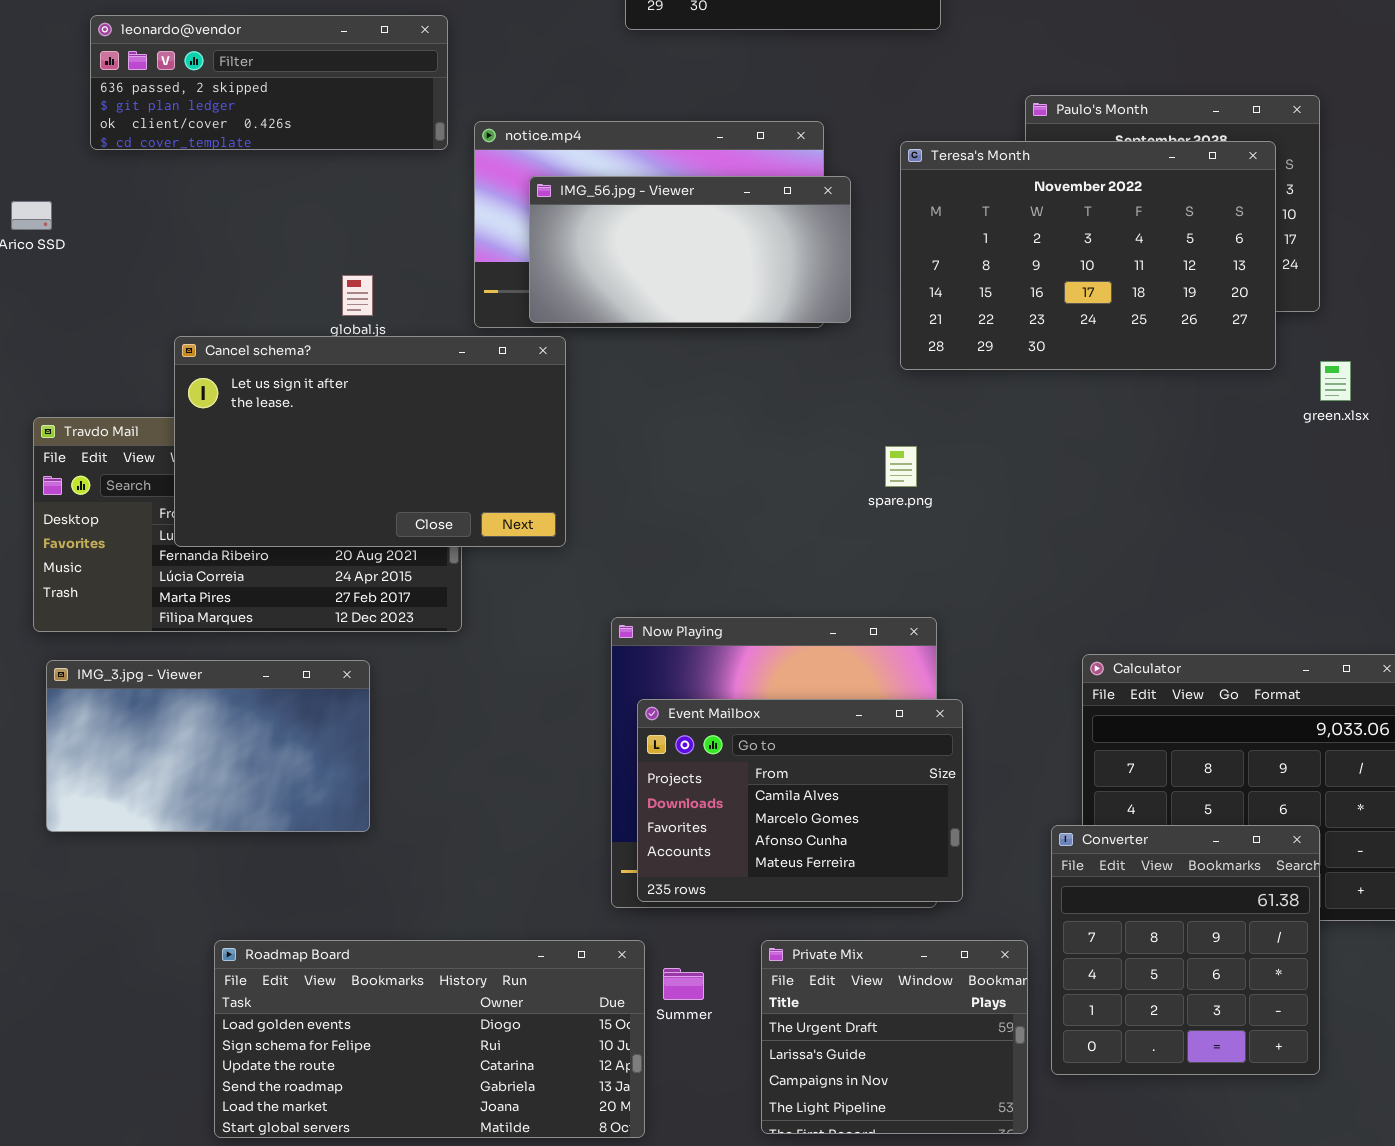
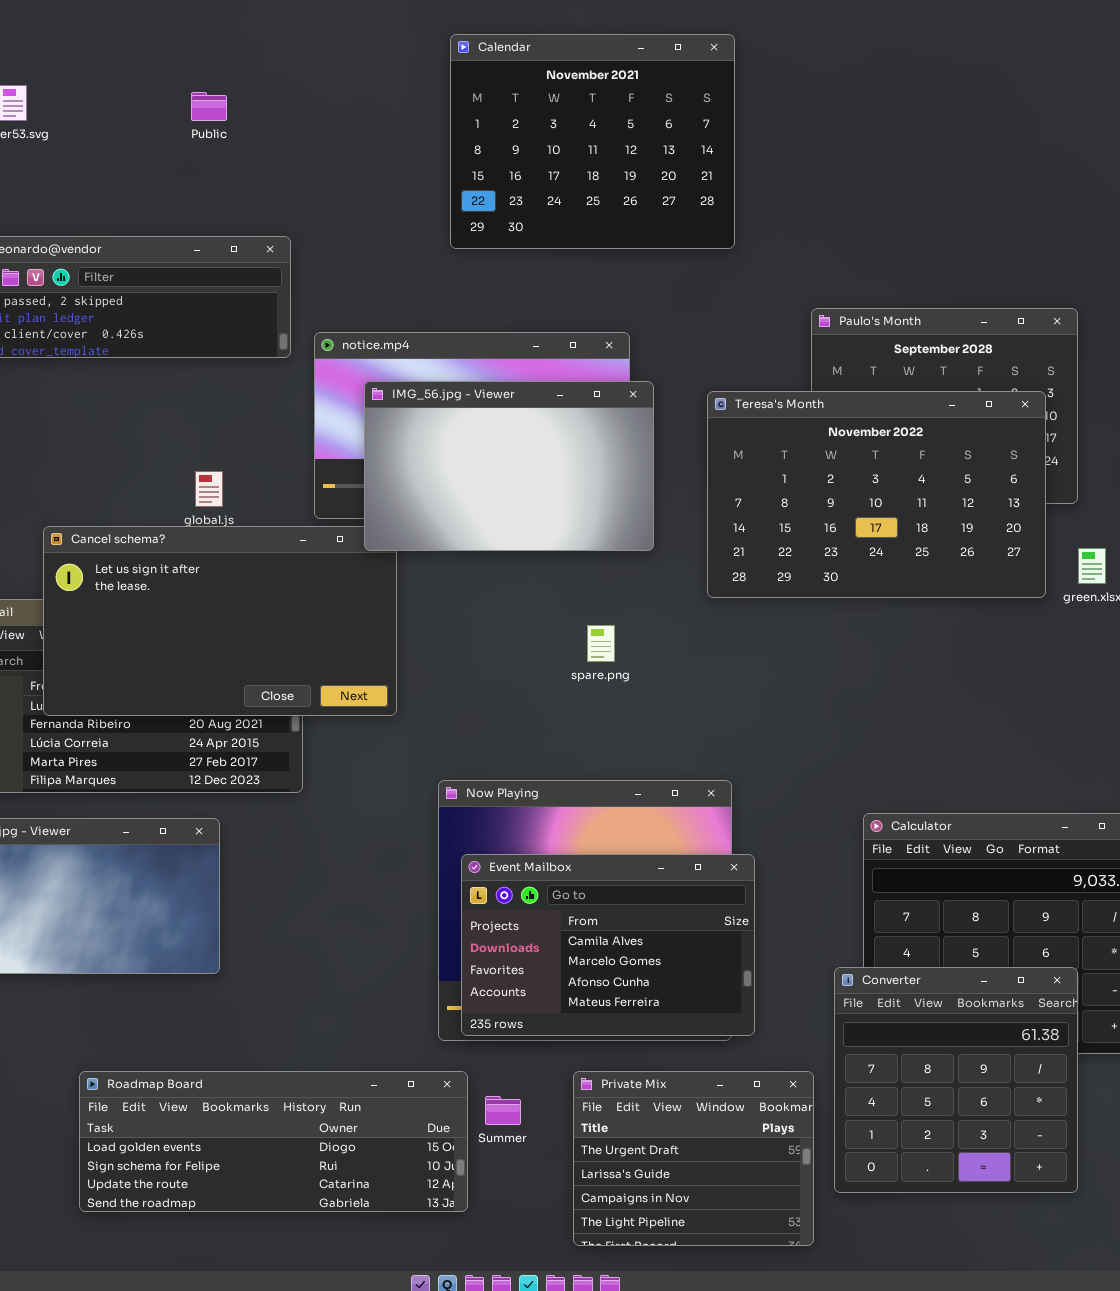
Teresa's Month: [900,141,1276,370] -> [707,391,1046,598], moved
IMG_56.jpg - Viewer: [529,176,851,323] -> [364,381,654,551], resized
spare.png: [885,446,917,487] -> [587,625,615,662], moved
Roadmap Board: [214,940,645,1138] -> [79,1071,468,1212], resized

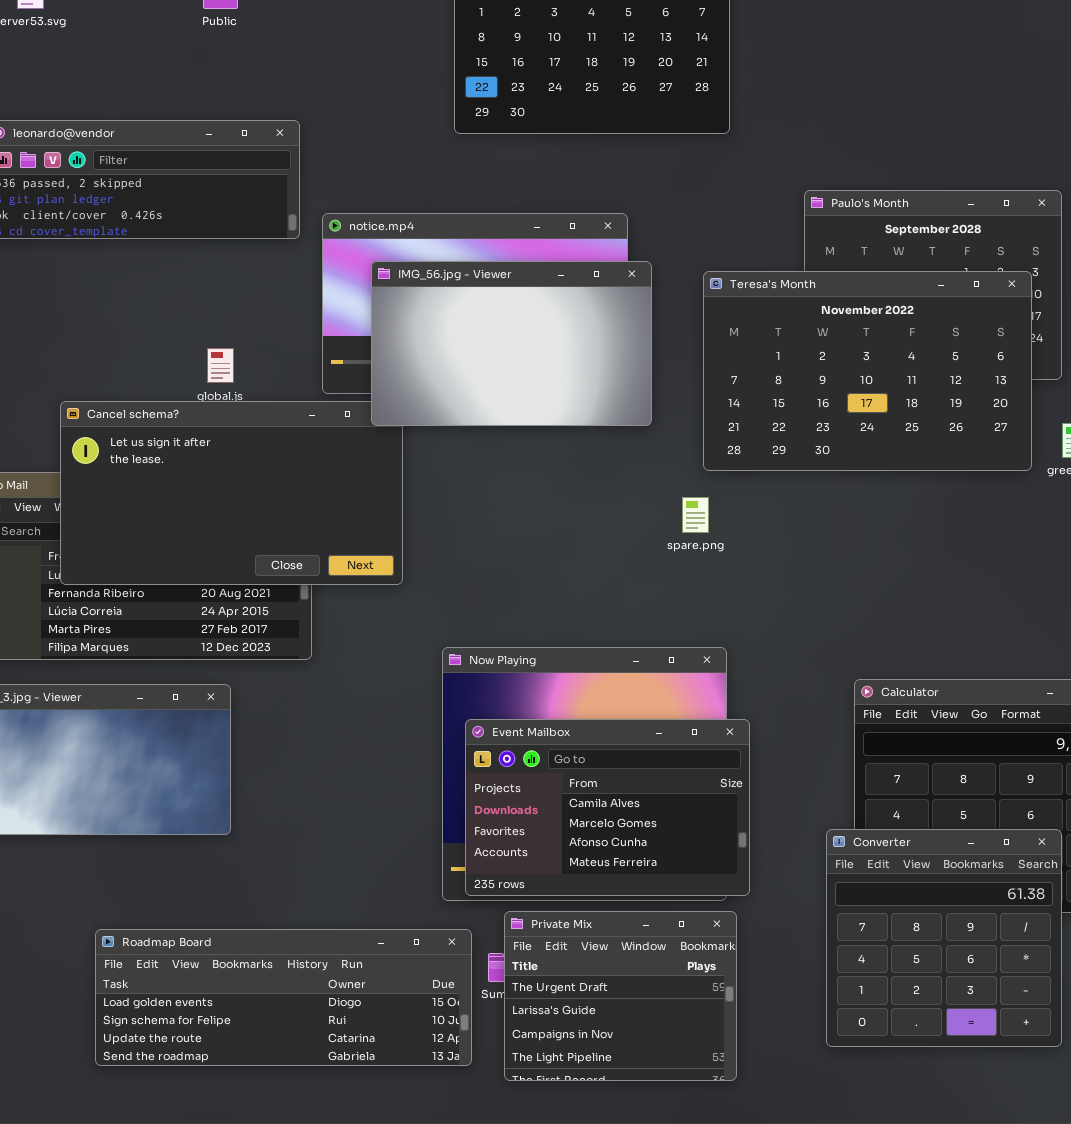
spare.png: [587,625,615,662] -> [682,497,709,533], moved
Private Mix: [573,1071,814,1246] -> [504,911,737,1081], moved

